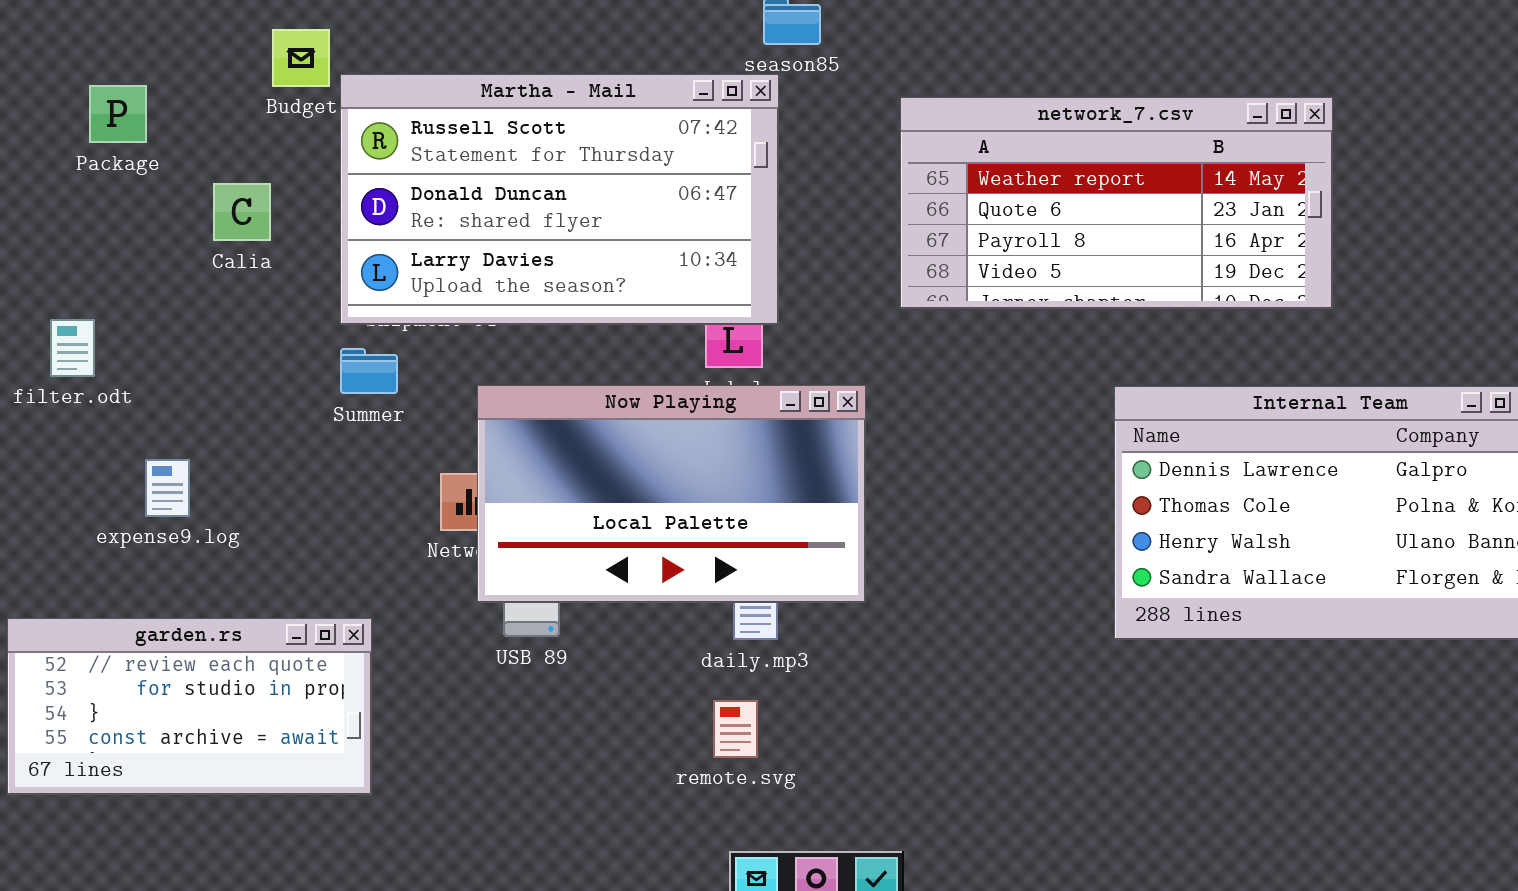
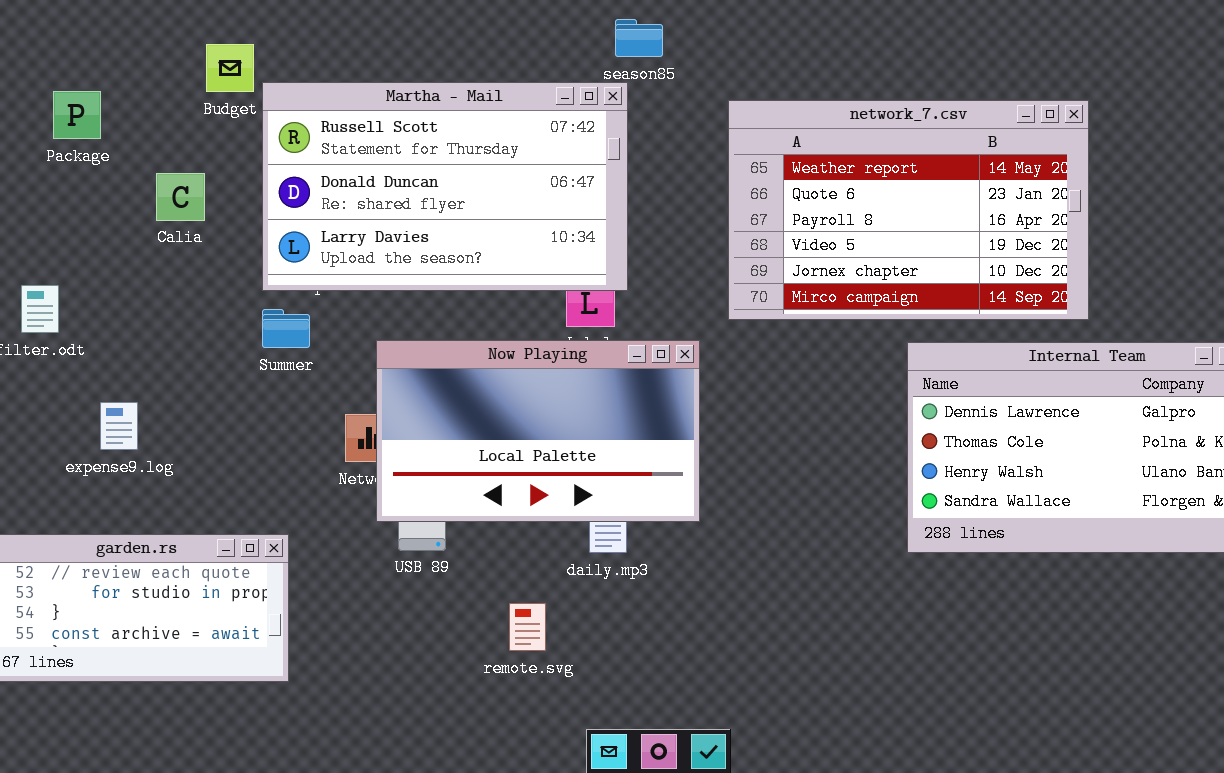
network_7.csv: [900,97,1333,309] -> [728,100,1089,320], resized
remote.svg: [713,700,758,758] -> [509,603,546,651], moved

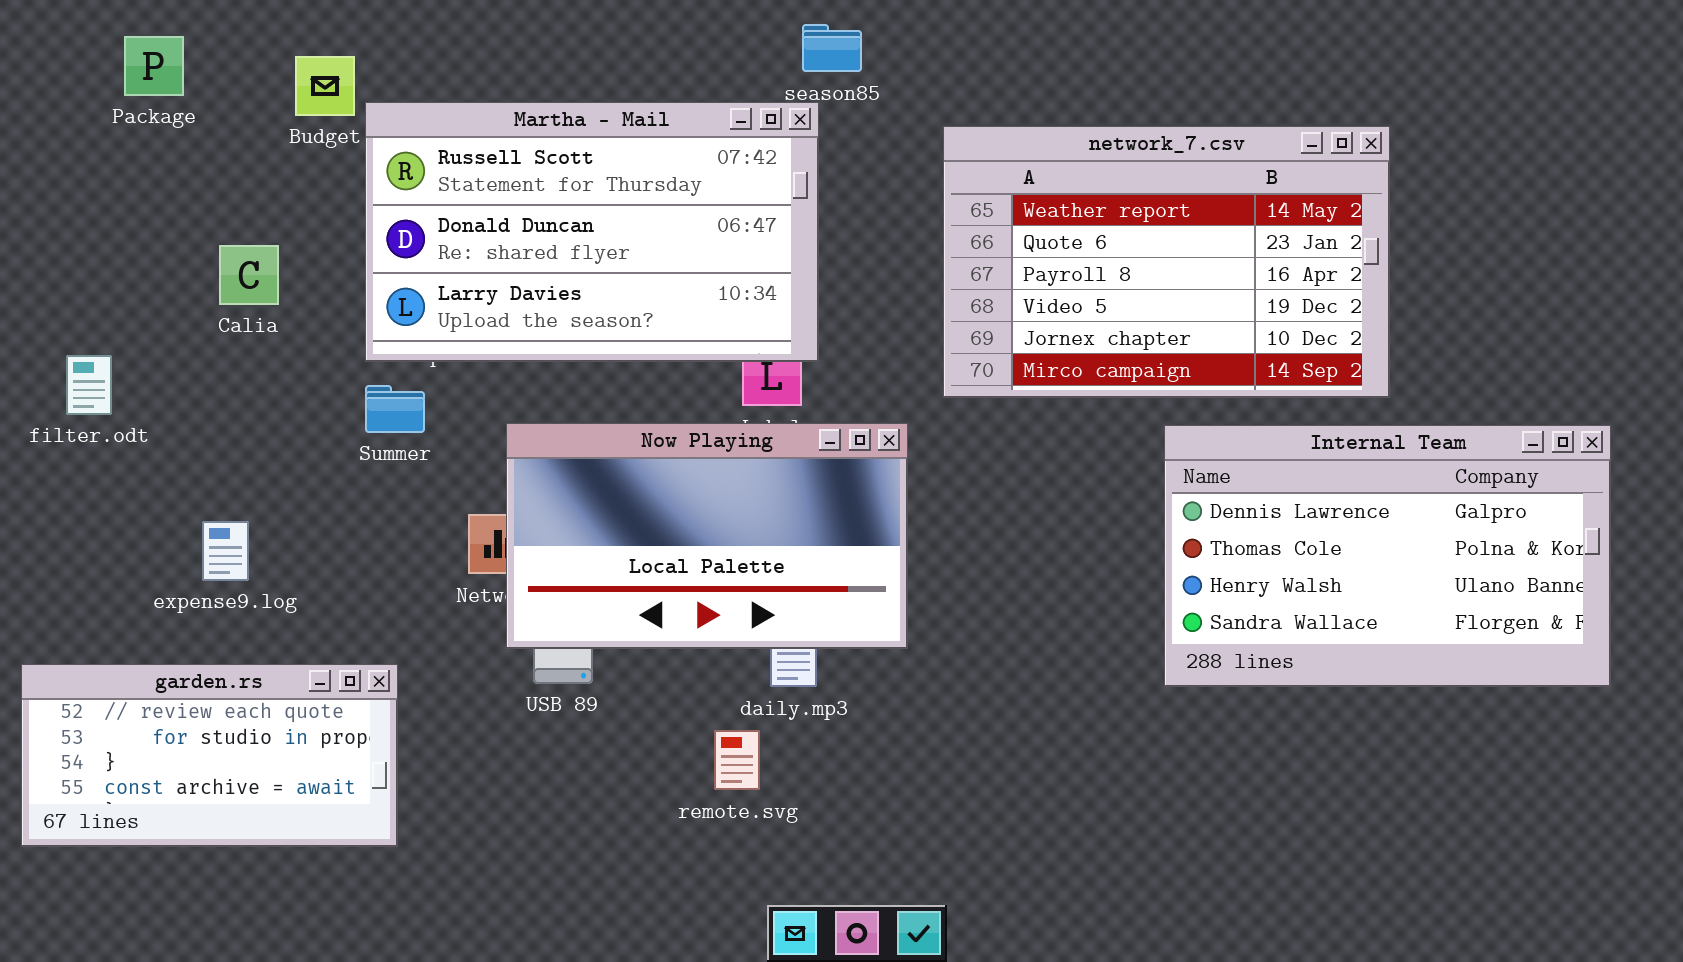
Package: [53,91,101,139] -> [124,36,184,96], moved
Calia: [156,173,205,221] -> [219,245,279,305], moved
expense9.log: [100,402,138,450] -> [202,521,249,581], moved
remote.svg: [509,603,546,651] -> [714,730,760,790], moved

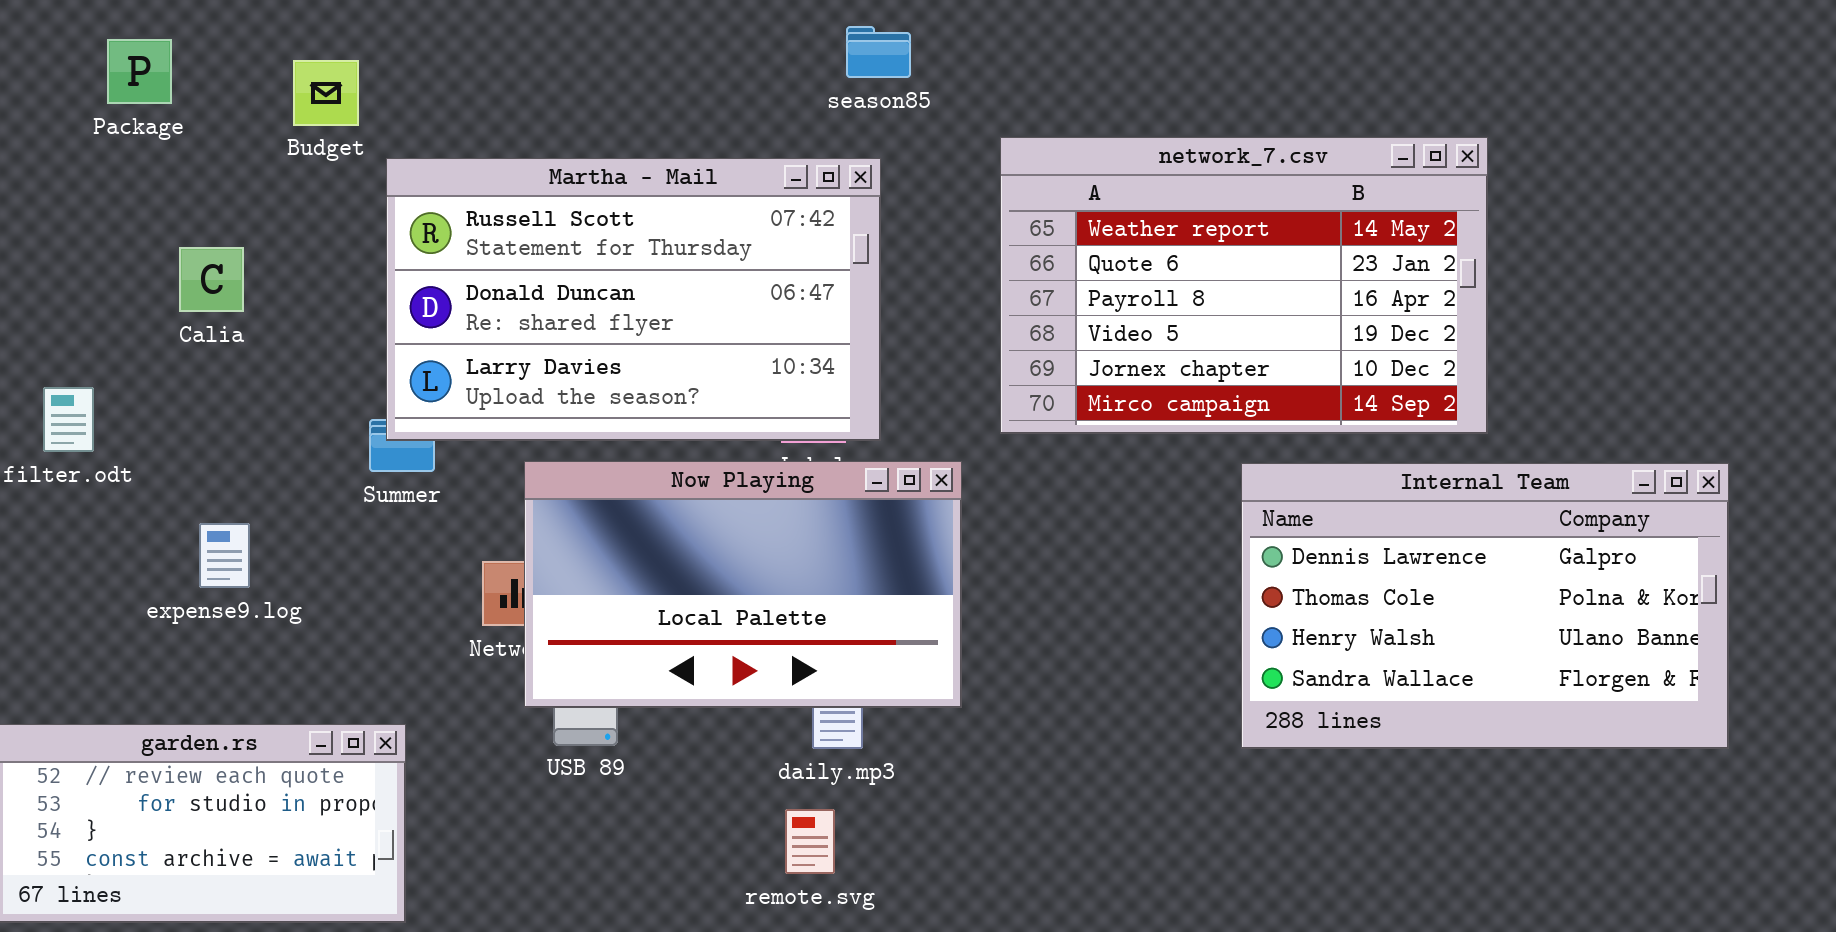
Martha - Mail: [365,102,819,362] -> [386,158,881,441], moved
Calia: [219,245,279,305] -> [179,247,244,312], moved
expense9.log: [202,521,249,581] -> [199,523,250,588], moved
remote.svg: [714,730,760,790] -> [785,809,835,874], moved

